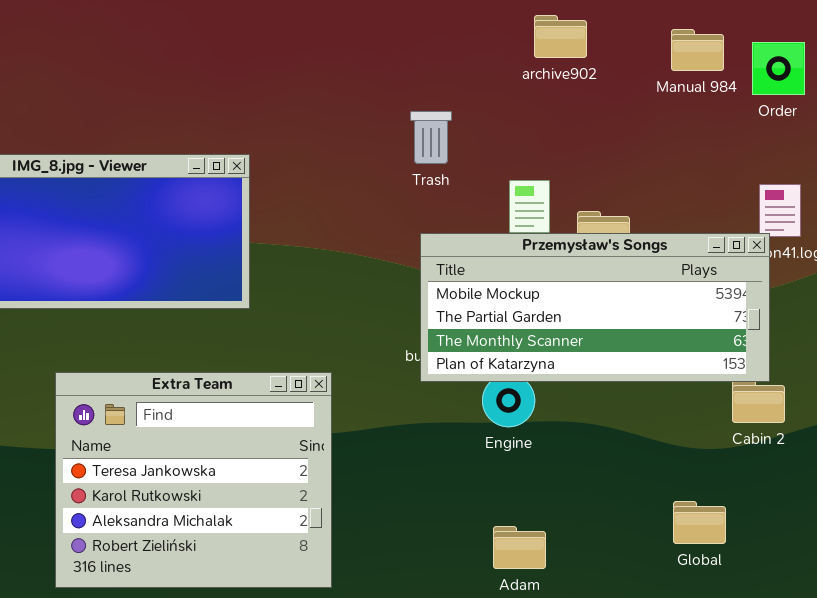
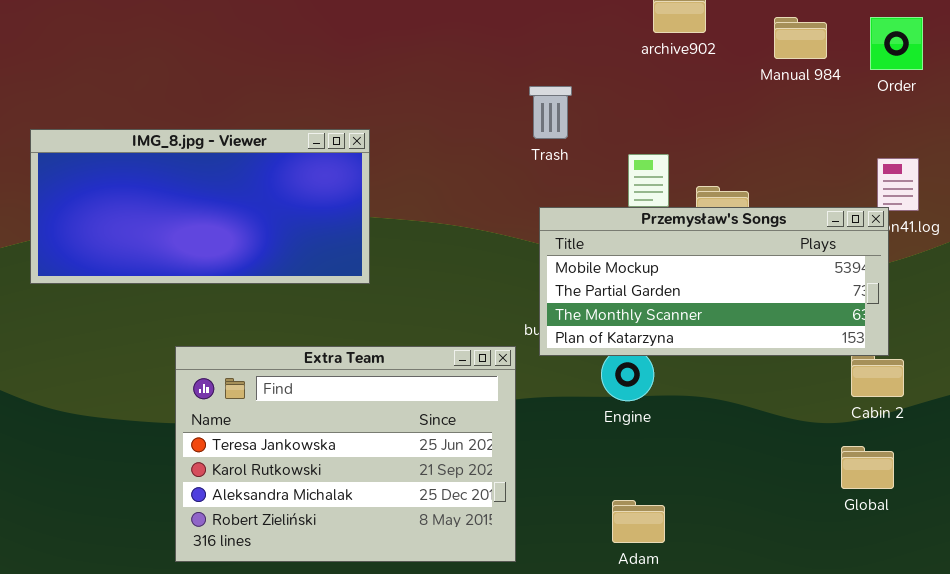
Manual 984: [671,29,724,71] -> [774,17,827,59], moved
Extra Team: [55,372,332,588] -> [175,346,516,562], resized
Global: [673,501,726,544] -> [841,446,894,489], moved

